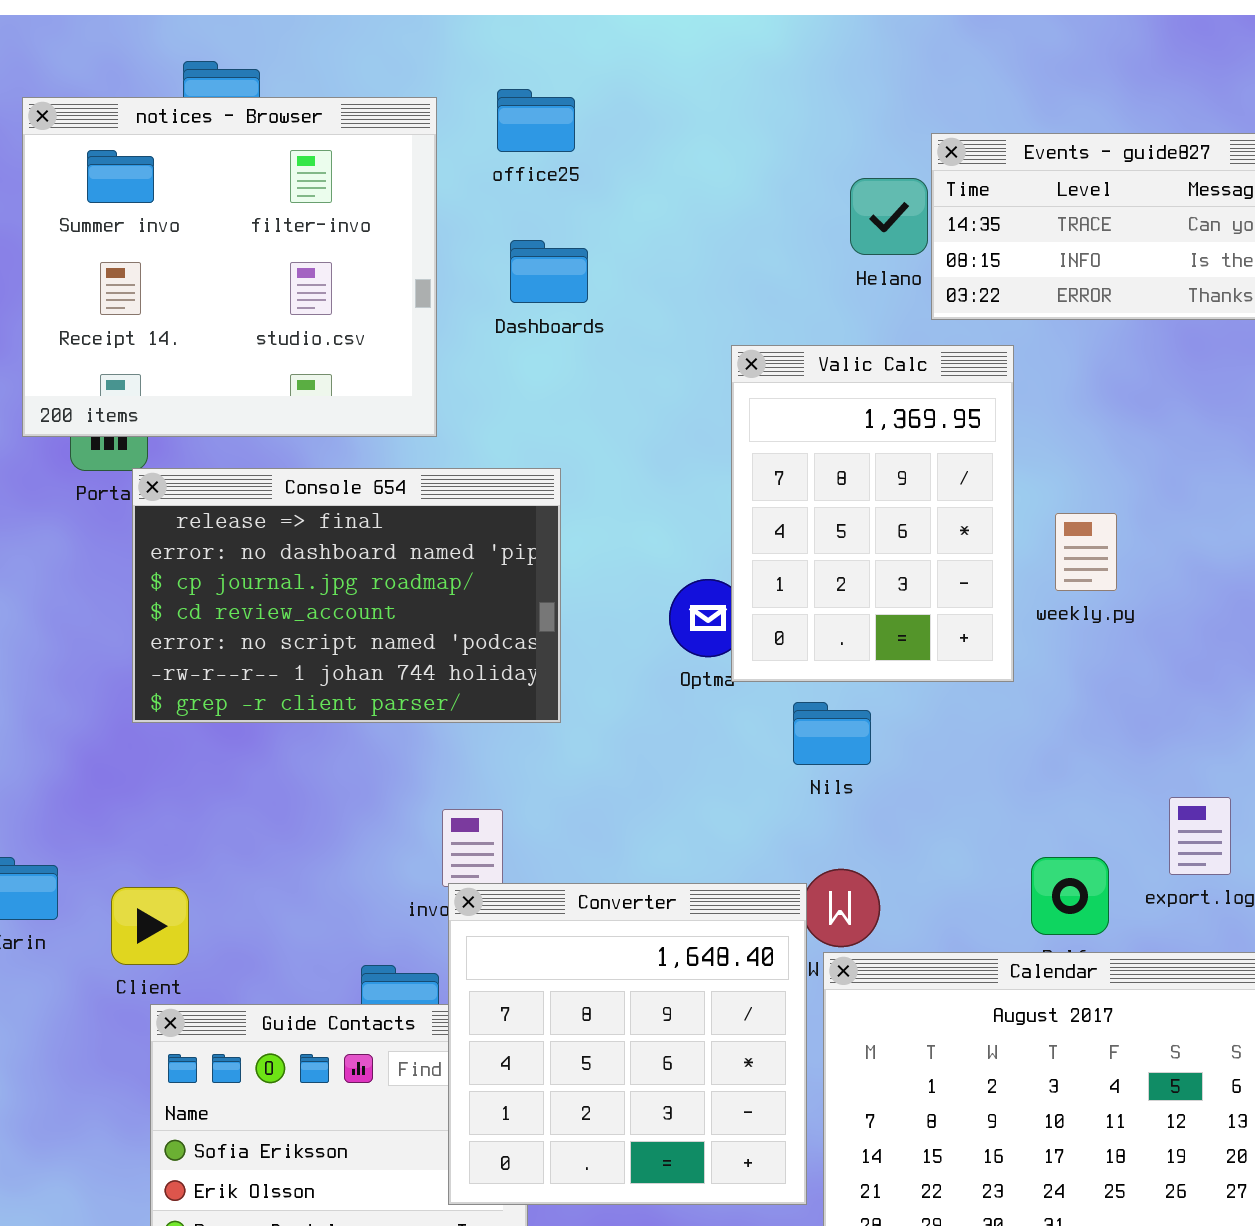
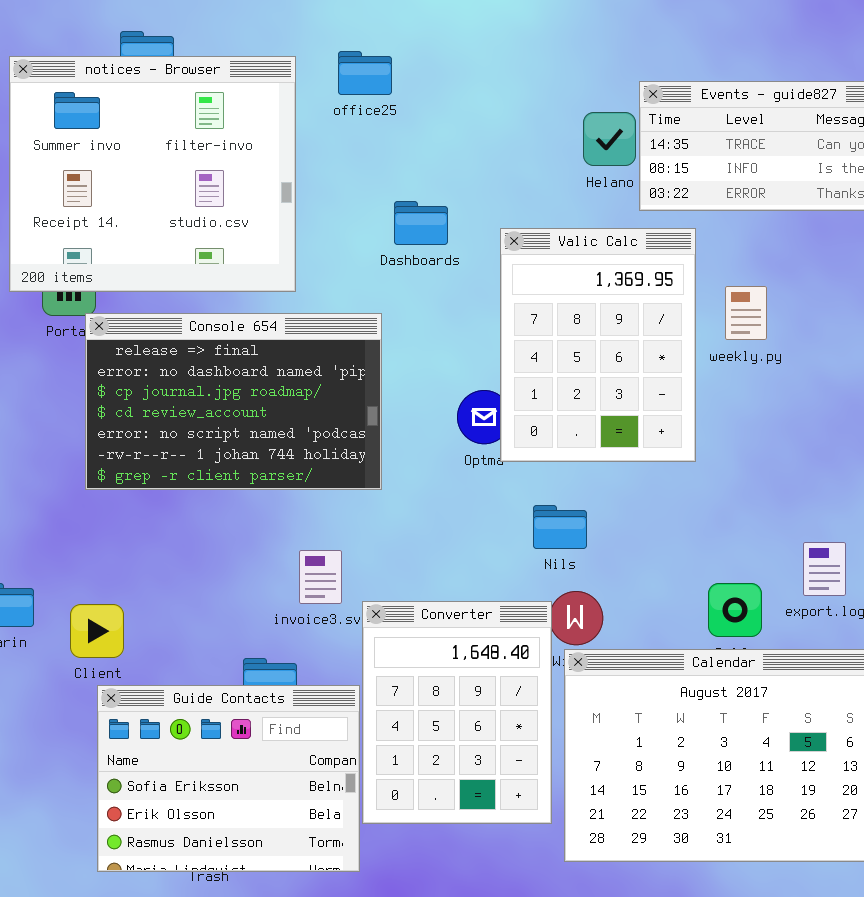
Dashboards: [510,240,588,303] -> [394,201,448,245], moved
weekly.py: [1055,513,1117,591] -> [725,286,767,340], moved
Nils: [793,702,871,765] -> [533,505,587,549], moved
Converter: [448,883,807,1205] -> [362,601,552,824], resized

